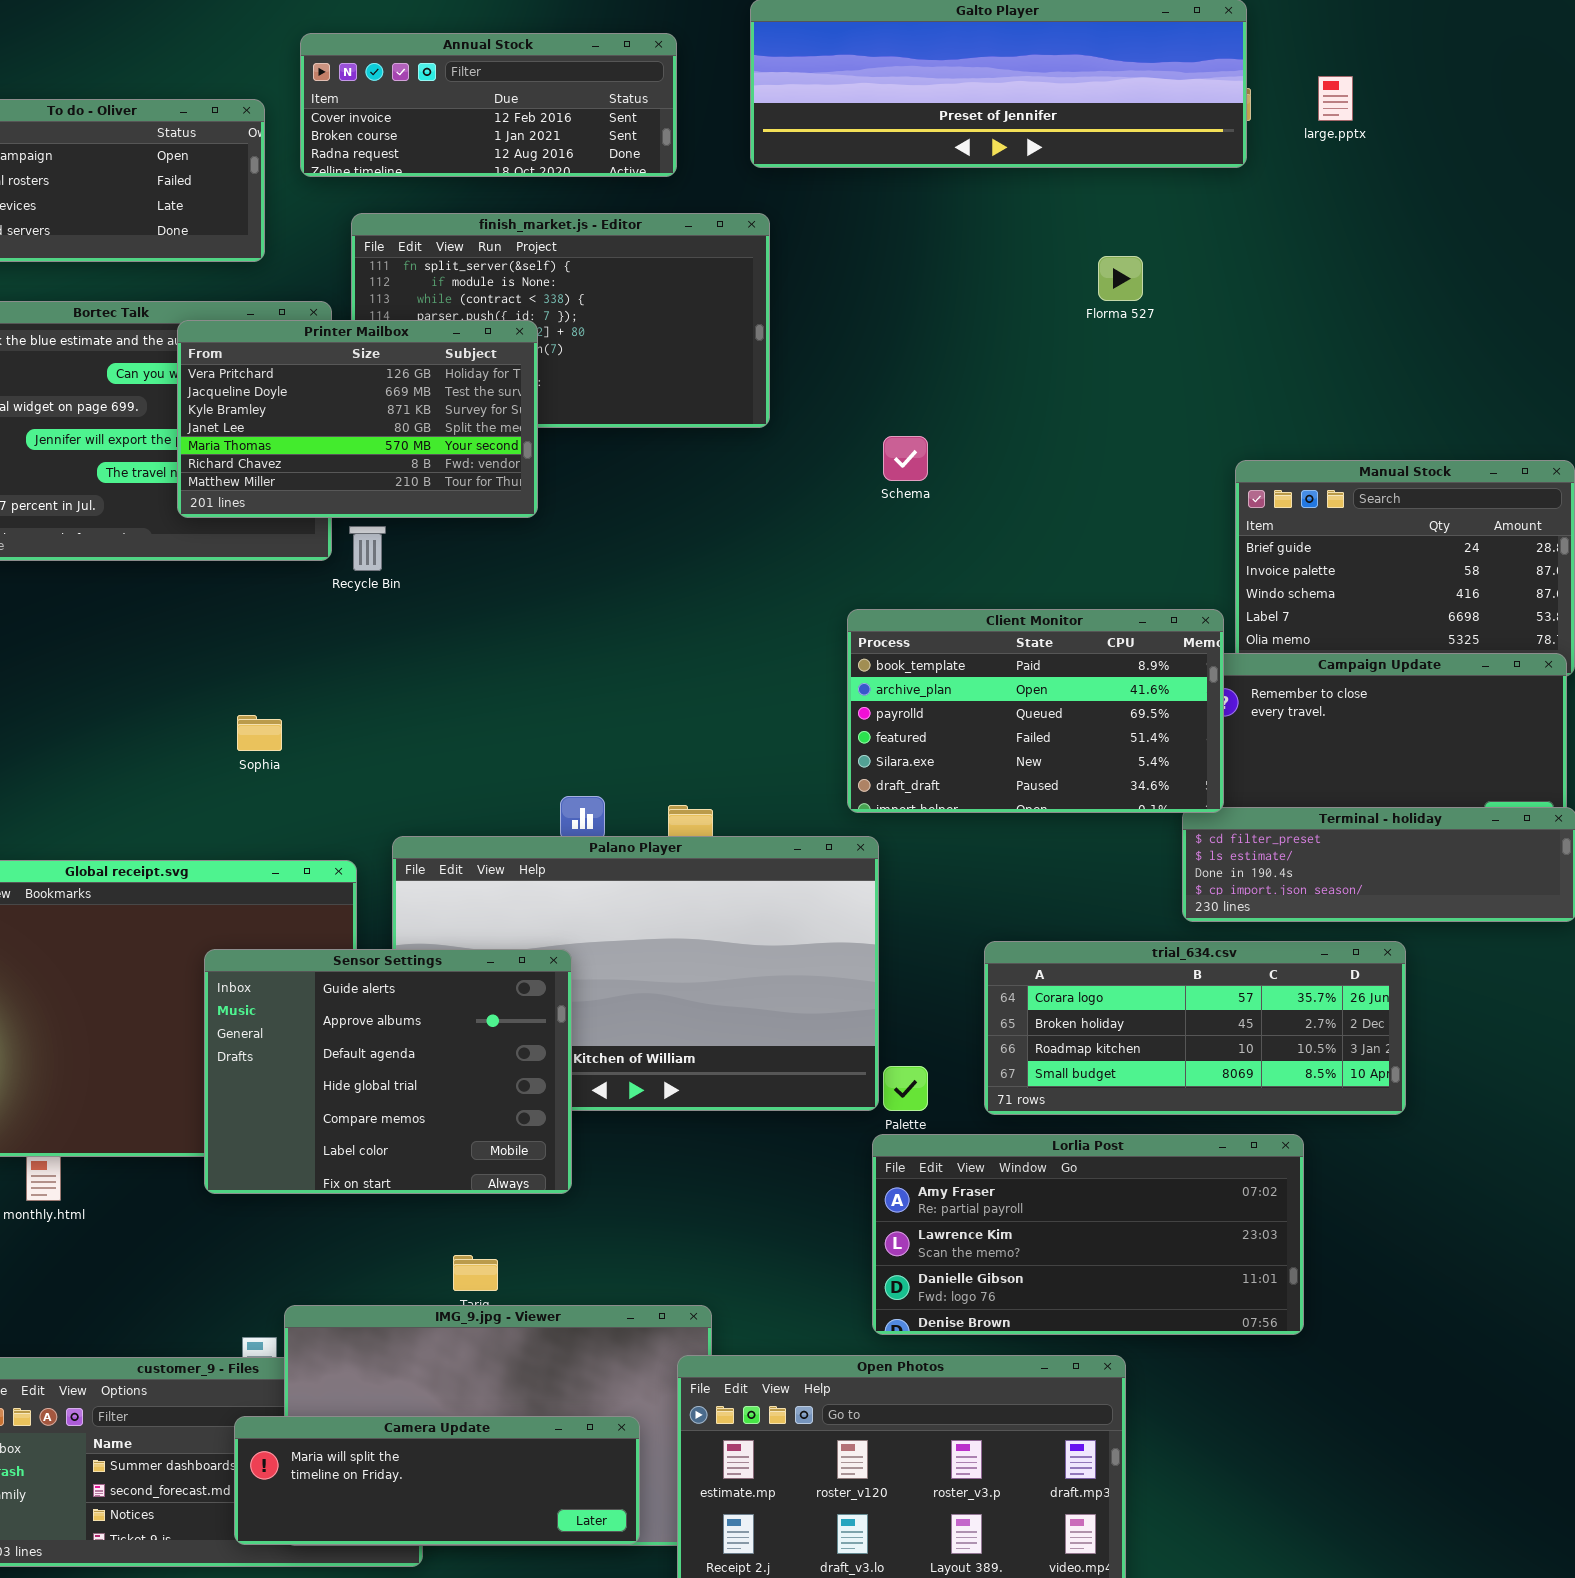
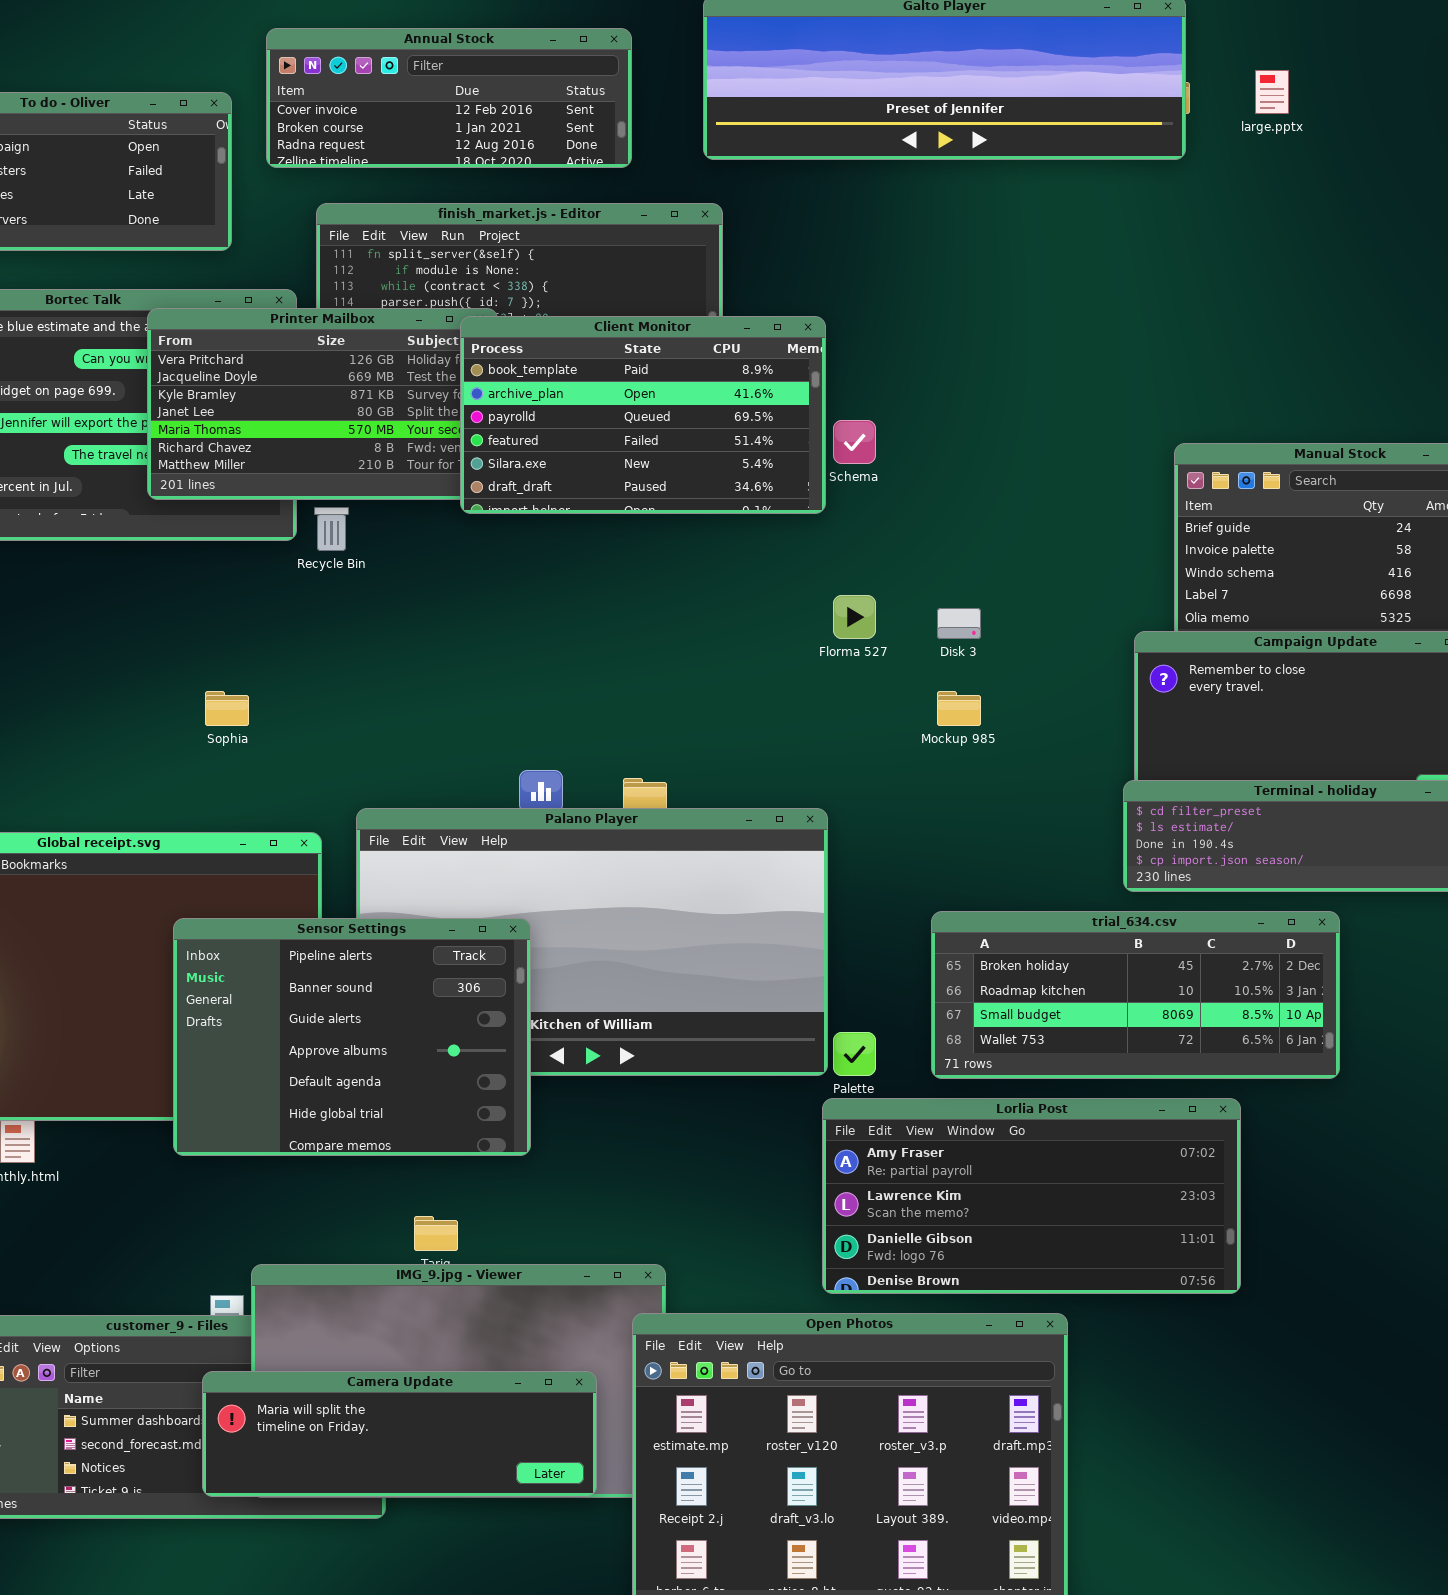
Florma 527: [1098,256,1143,301] -> [833,595,876,639], moved
Client Monitor: [847,609,1224,813] -> [460,316,826,514], moved
trial_634.csv: [984,941,1406,1115] -> [931,911,1340,1079], scrolled down 1 row
Sensor Settings: [204,949,572,1194] -> [173,918,531,1156], scrolled up 2 rows

